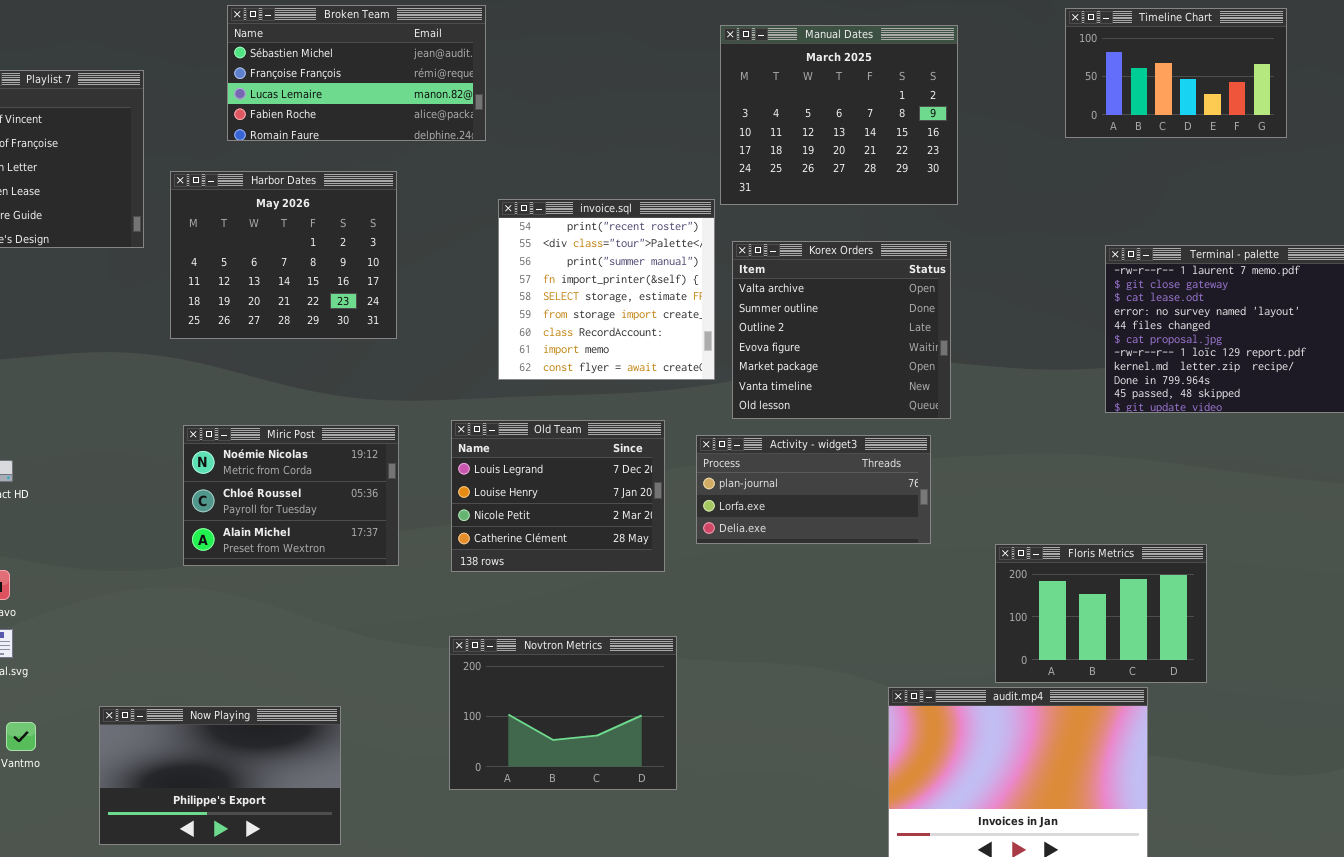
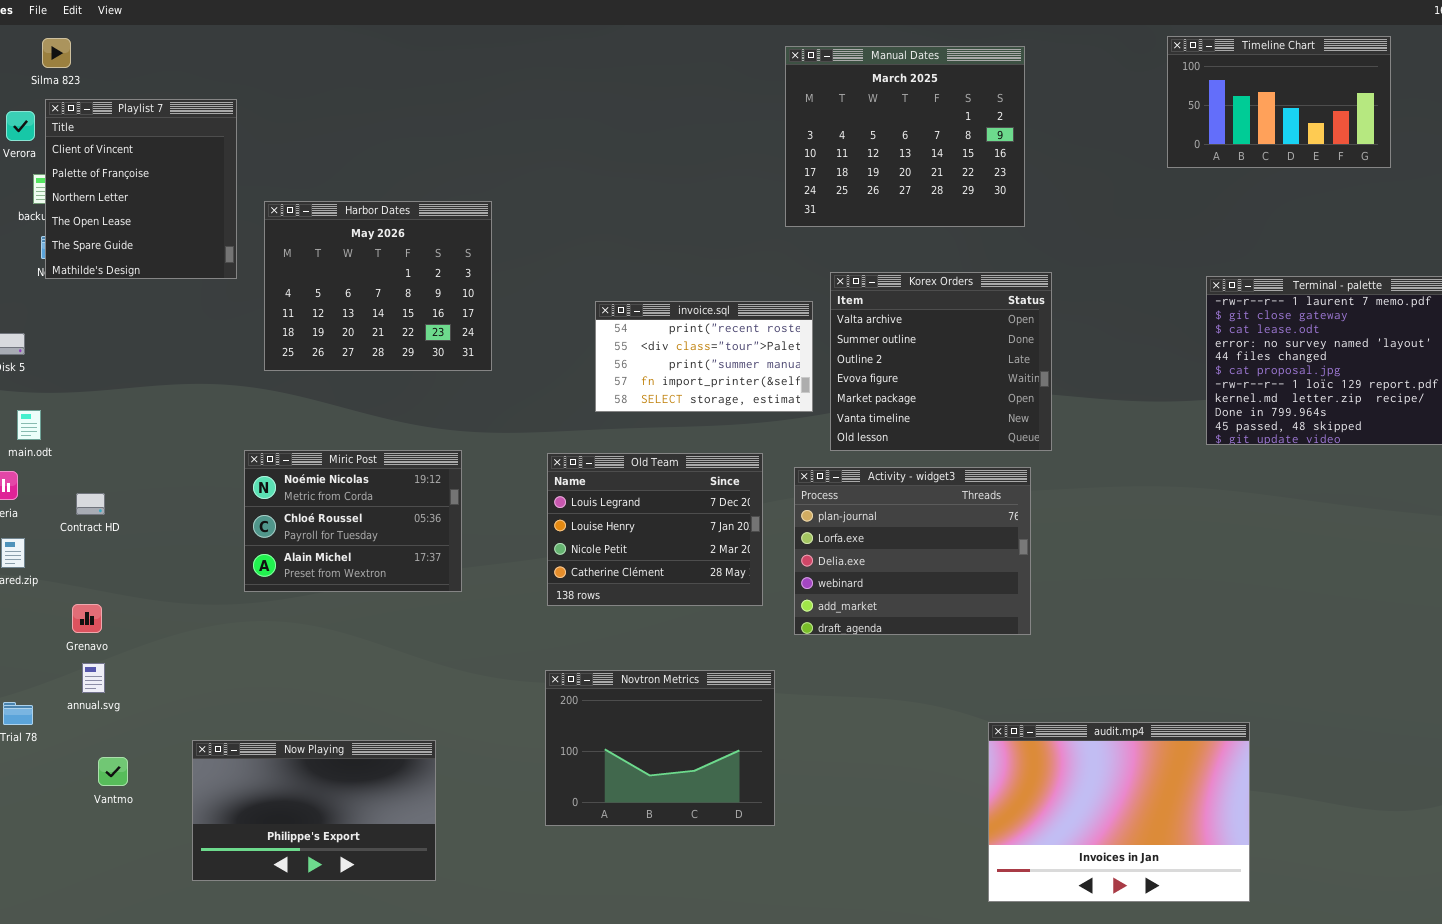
Broken Team: [227,5,486,141] -> none, closed
Manual Dates: [720,25,958,205] -> [785,46,1025,227], moved
invoice.sql: [498,199,715,380] -> [595,301,813,412], resized
Miric Post: [183,425,399,566] -> [244,450,462,592], moved
Activity - widget3: [696,435,931,544] -> [794,467,1031,635], resized
Floris Metrics: [995,544,1207,683] -> none, closed

